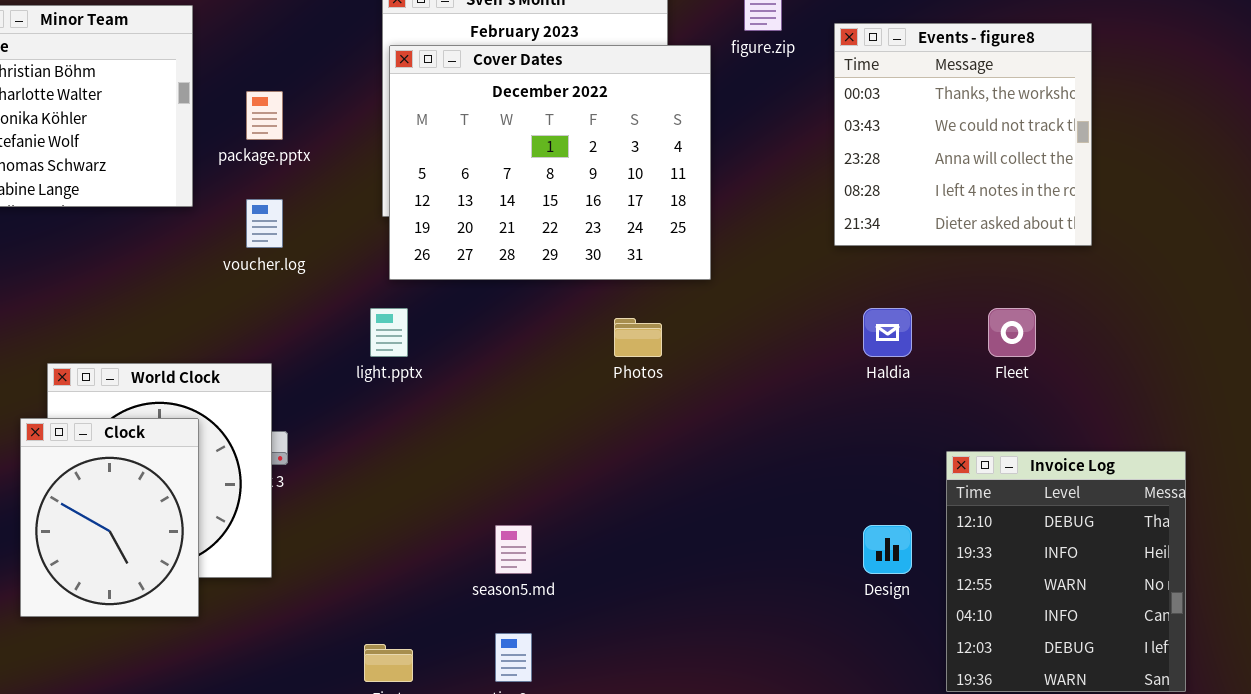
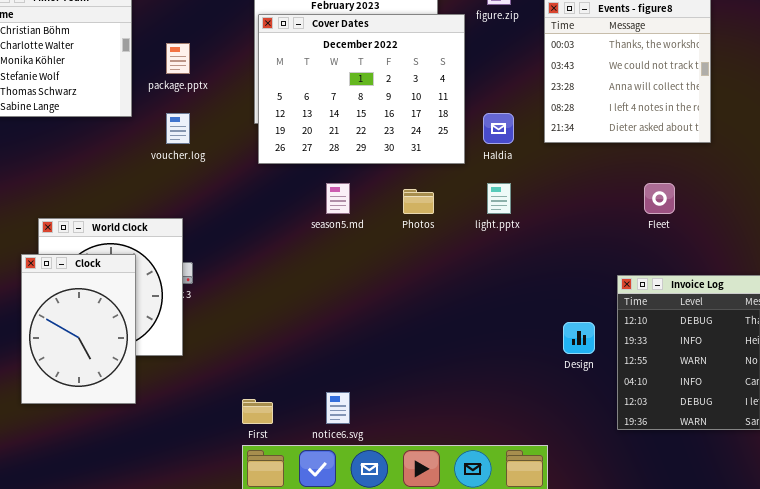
light.pptx: [370,308,408,357] -> [487,183,511,214], moved
Haldia: [863,308,912,357] -> [483,113,514,144], moved
Clock: [20,418,199,617] -> [21,254,136,404], resized
season5.md: [495,525,532,574] -> [326,183,350,214], moved

